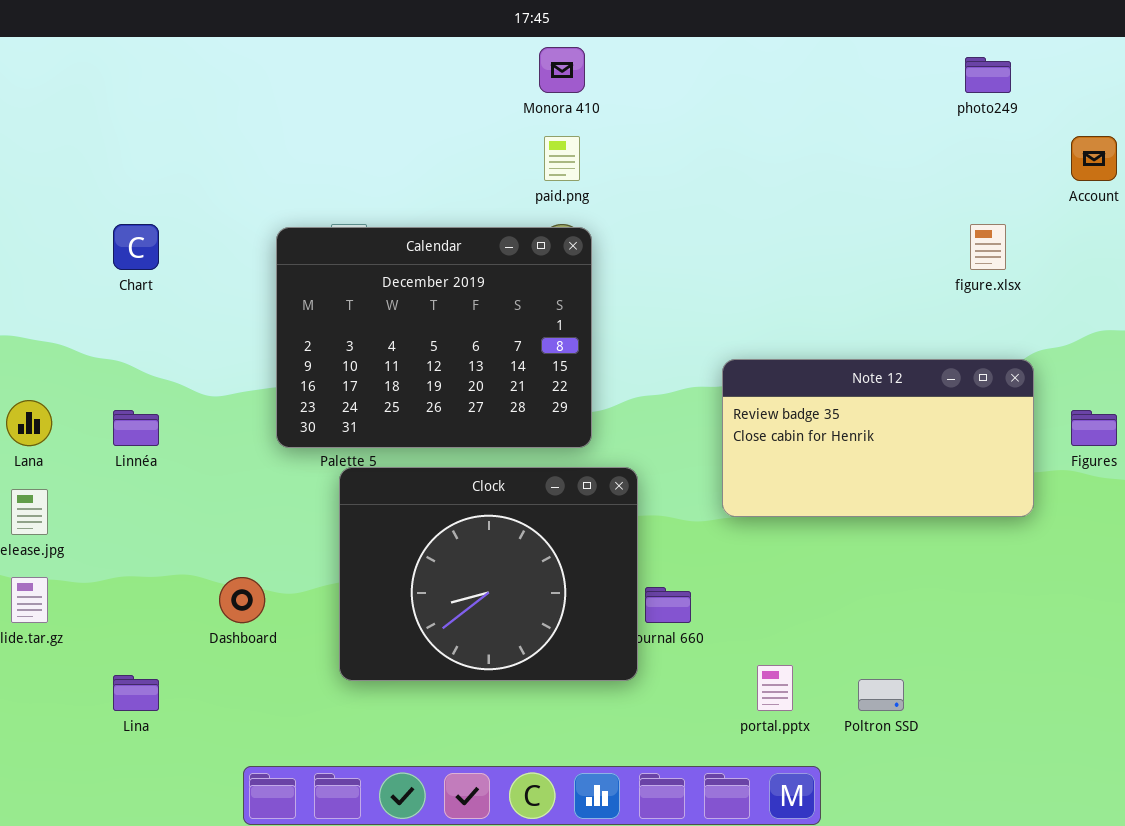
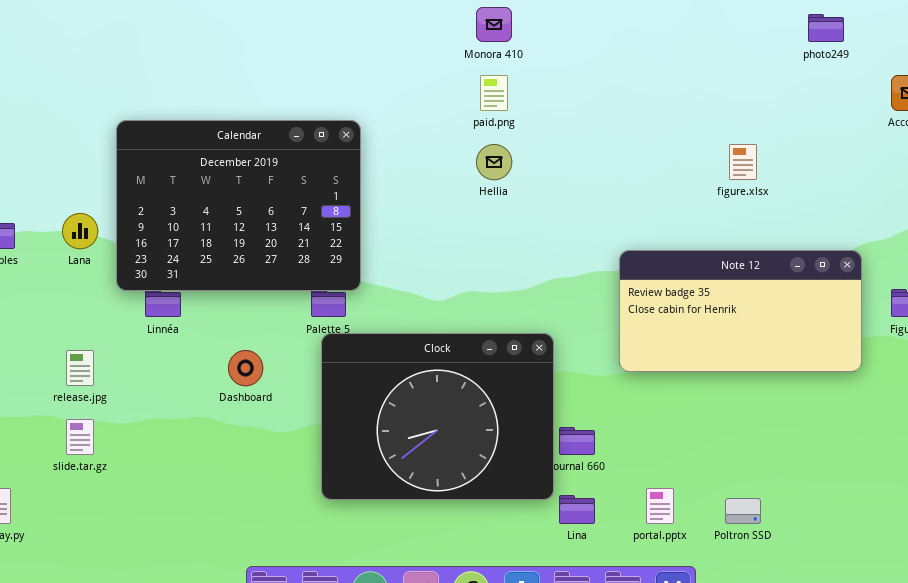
figure.xlsx: [970,224,1006,270] -> [729,144,757,180], moved
Calendar: [276,227,592,448] -> [116,120,361,291], moved
Lana: [6,400,52,446] -> [62,213,98,249], moved
Dashboard: [219,577,265,623] -> [228,350,263,386], moved
Lina: [113,675,159,711] -> [559,495,595,524], moved

